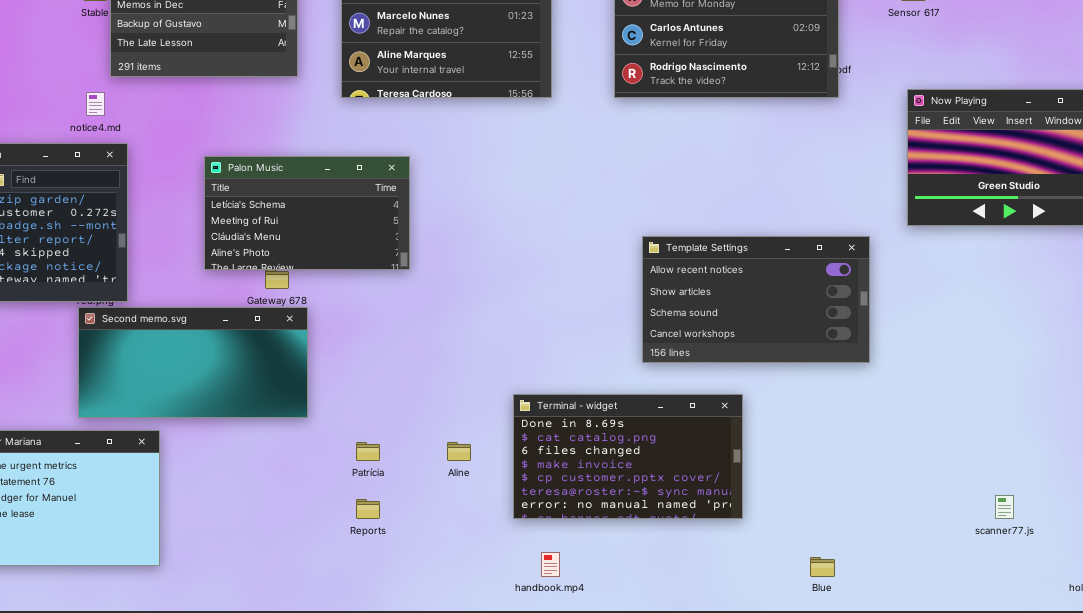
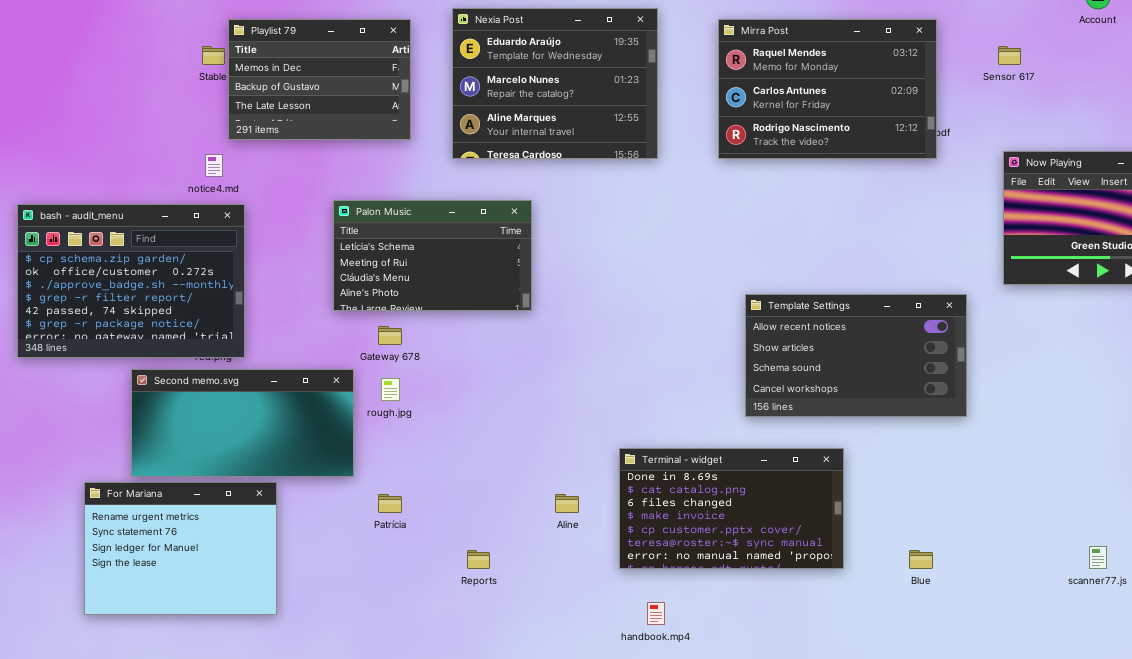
Palon Music: [204,156,410,270] -> [333,200,532,311], moved
Second memo.svg: [78,307,308,418] -> [131,369,354,477], moved
Patrícia: [356,442,380,461] -> [378,494,402,513], moved
Blue: [810,557,835,577] -> [909,550,933,569], moved

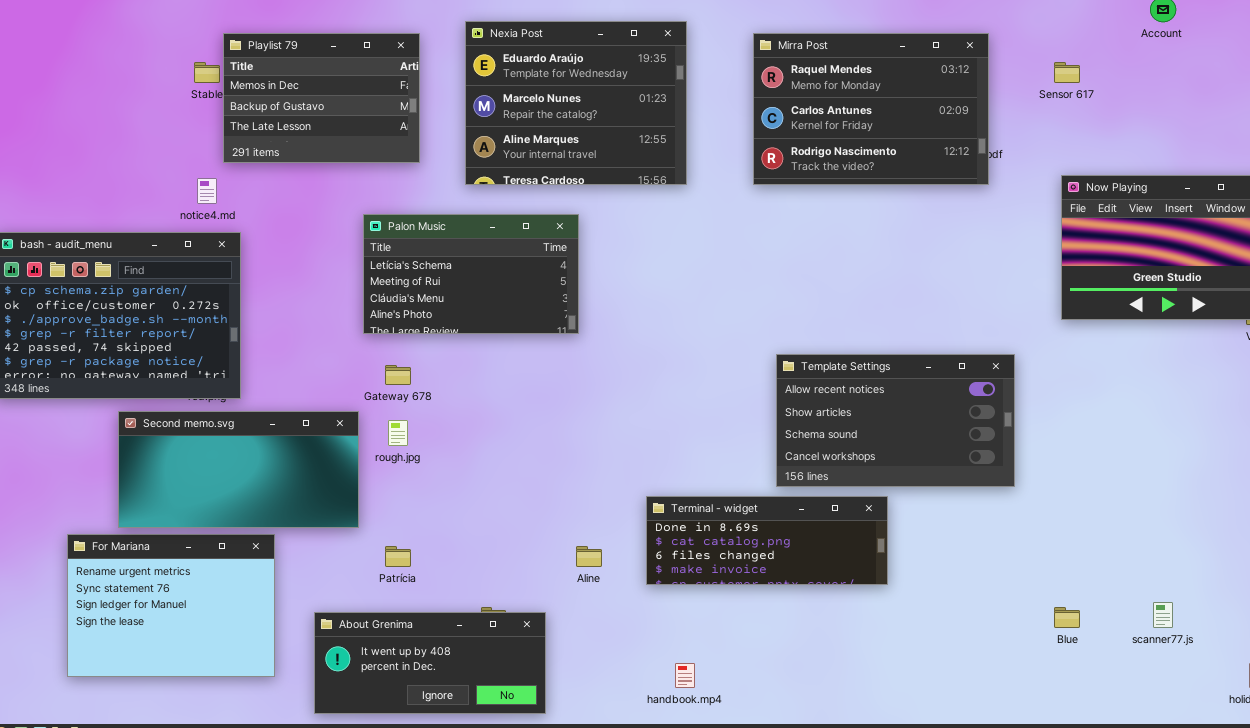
Palon Music: [333,200,532,311] -> [363,214,579,334], moved
Template Settings: [745,294,967,417] -> [776,354,1015,487], moved
Terminal - widget: [619,448,844,569] -> [646,496,888,585], resized
Blue: [909,550,933,569] -> [1054,607,1080,628], moved
About Grenima: none -> [314,612,546,714], opened

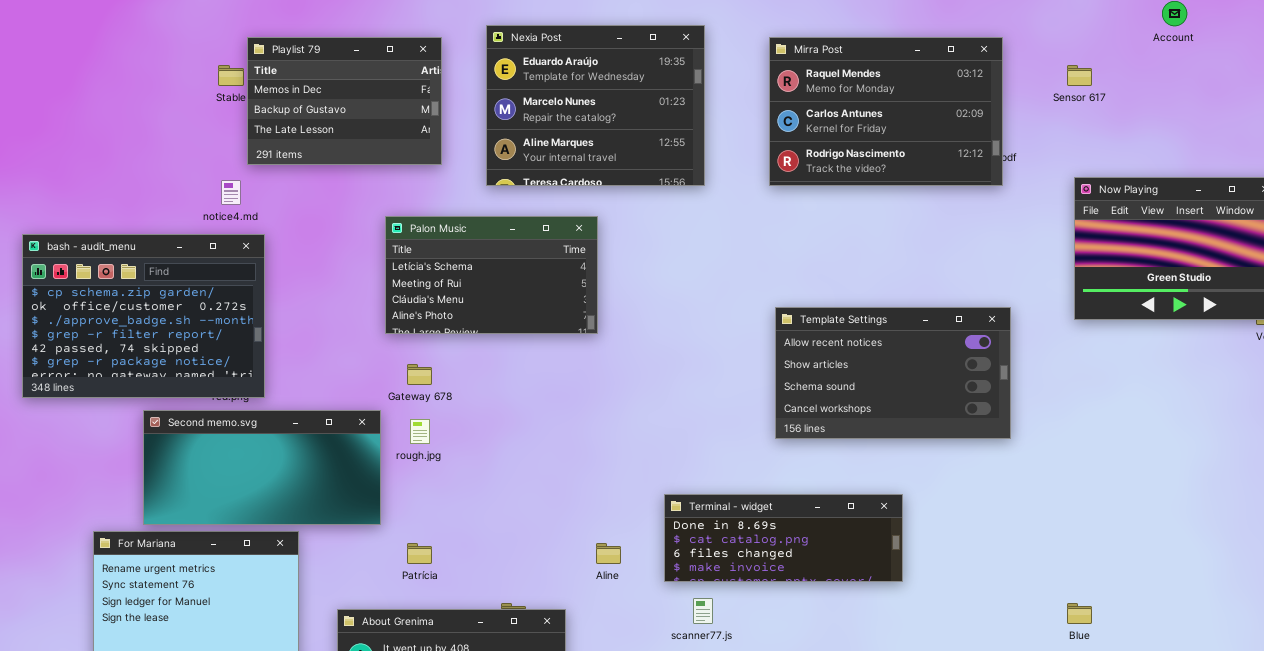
Template Settings: [776,354,1015,487] -> [775,307,1011,439], moved
scanner77.js: [1153,602,1173,628] -> [693,598,713,624], moved

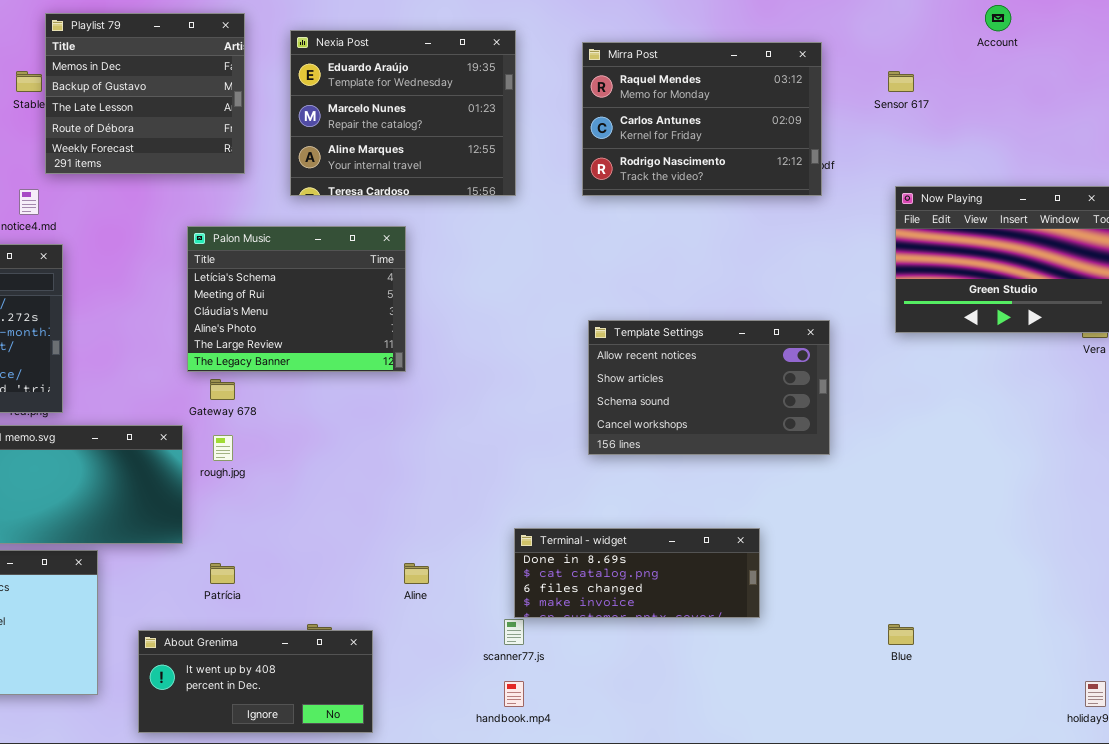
Playlist 79: [247,37,442,165] -> [45,13,245,174], resized
Palon Music: [385,216,598,334] -> [187,226,406,372], resized
Terminal - widget: [664,494,903,582] -> [514,528,760,618], moved

